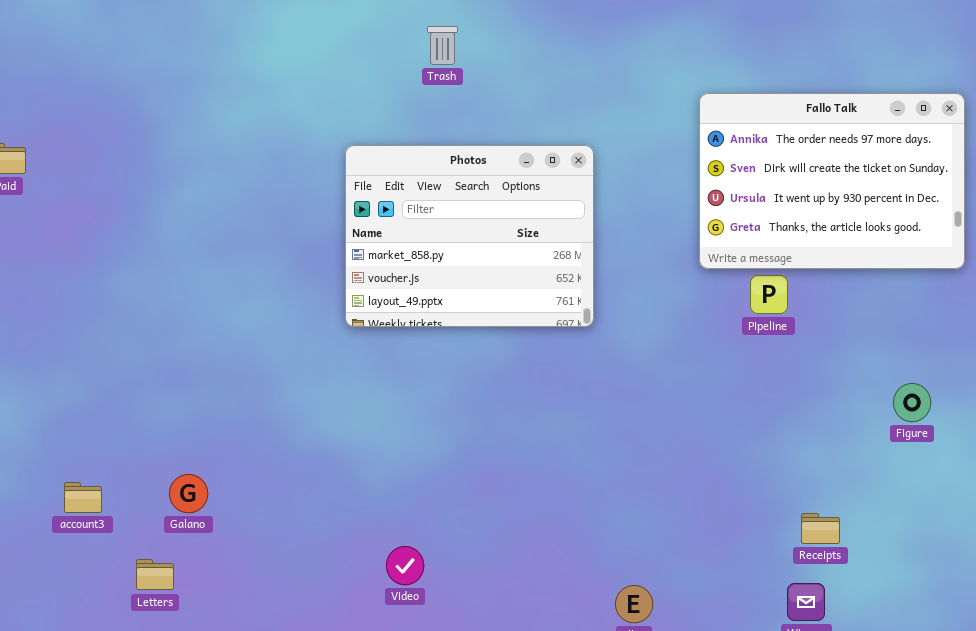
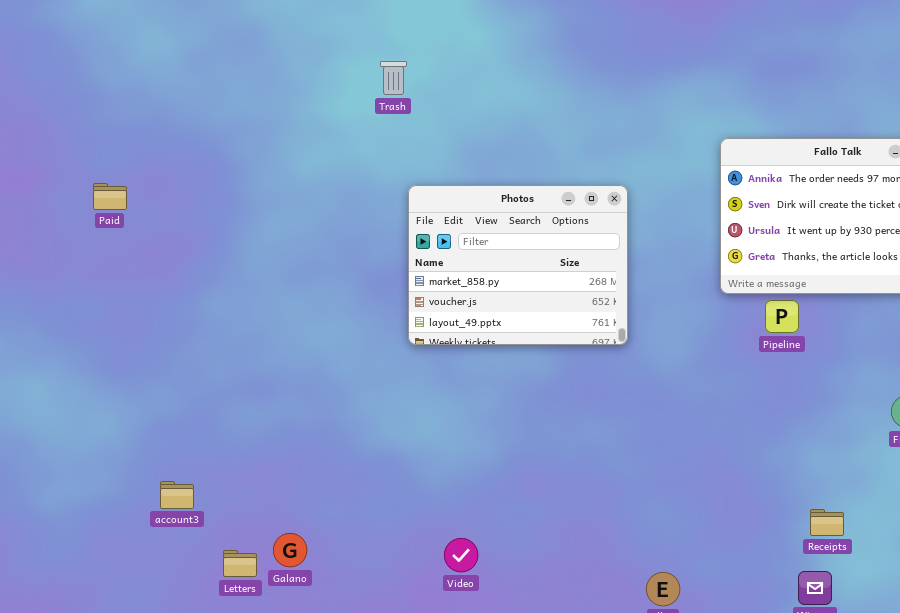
Trash: [427,26,458,65] -> [380,61,407,95], moved
Galano: [169,474,208,513] -> [273,533,307,567], moved

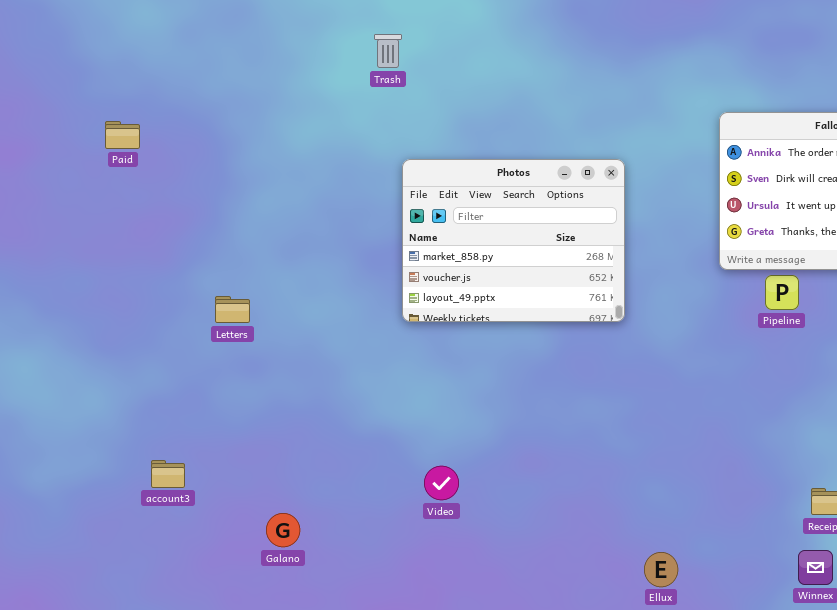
Paid: [93,183,127,210] -> [105,121,140,149], moved
Video: [444,538,478,572] -> [424,466,459,500], moved
Letters: [223,550,257,577] -> [215,296,250,323], moved

